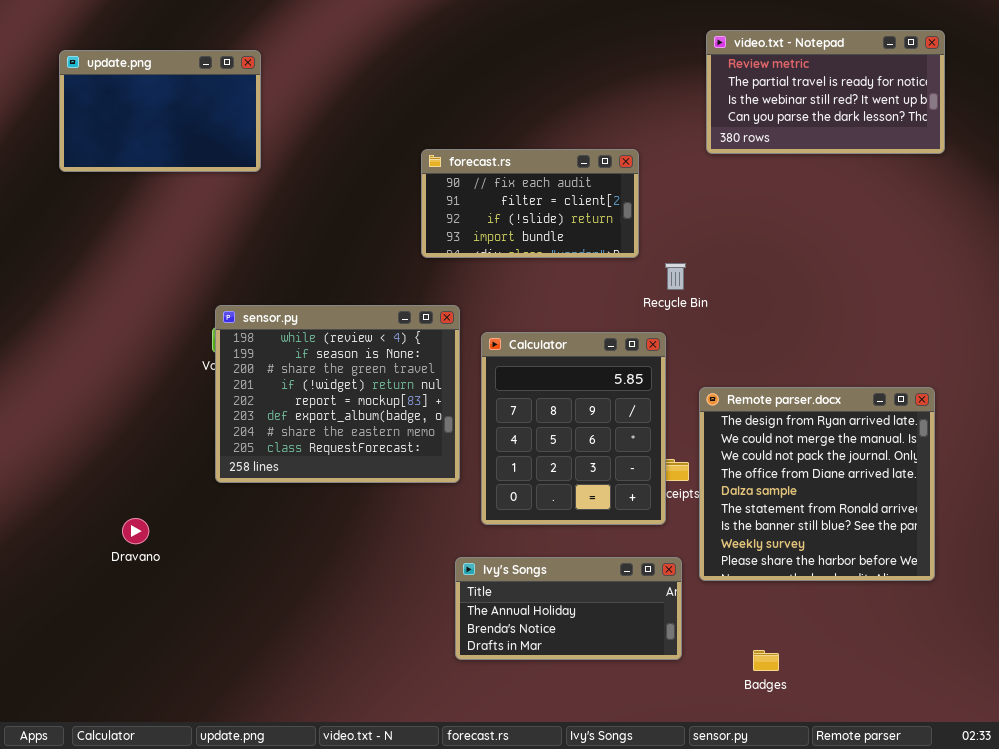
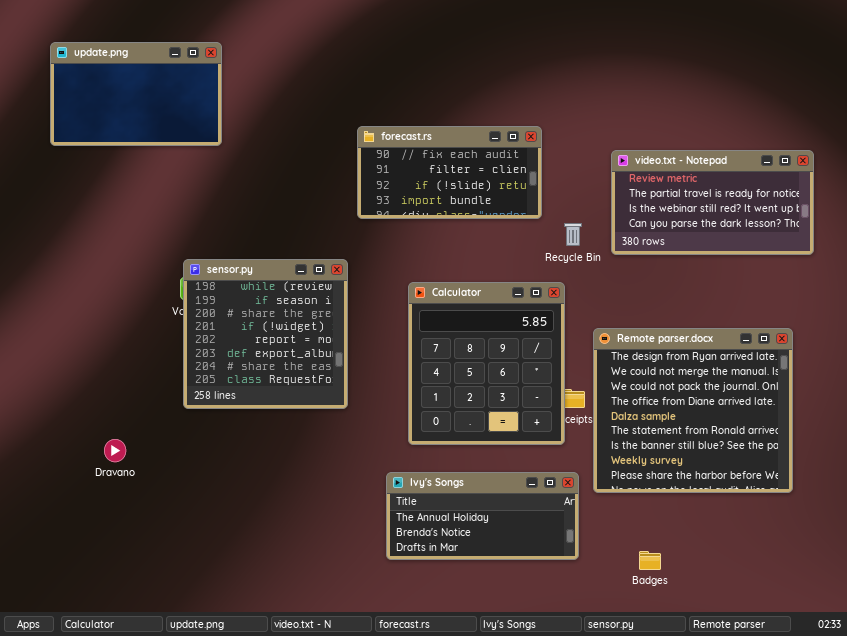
video.txt - Notepad: [706,30,945,154] -> [611,150,814,255], moved
sensor.py: [215,305,460,483] -> [183,259,348,409], resized

